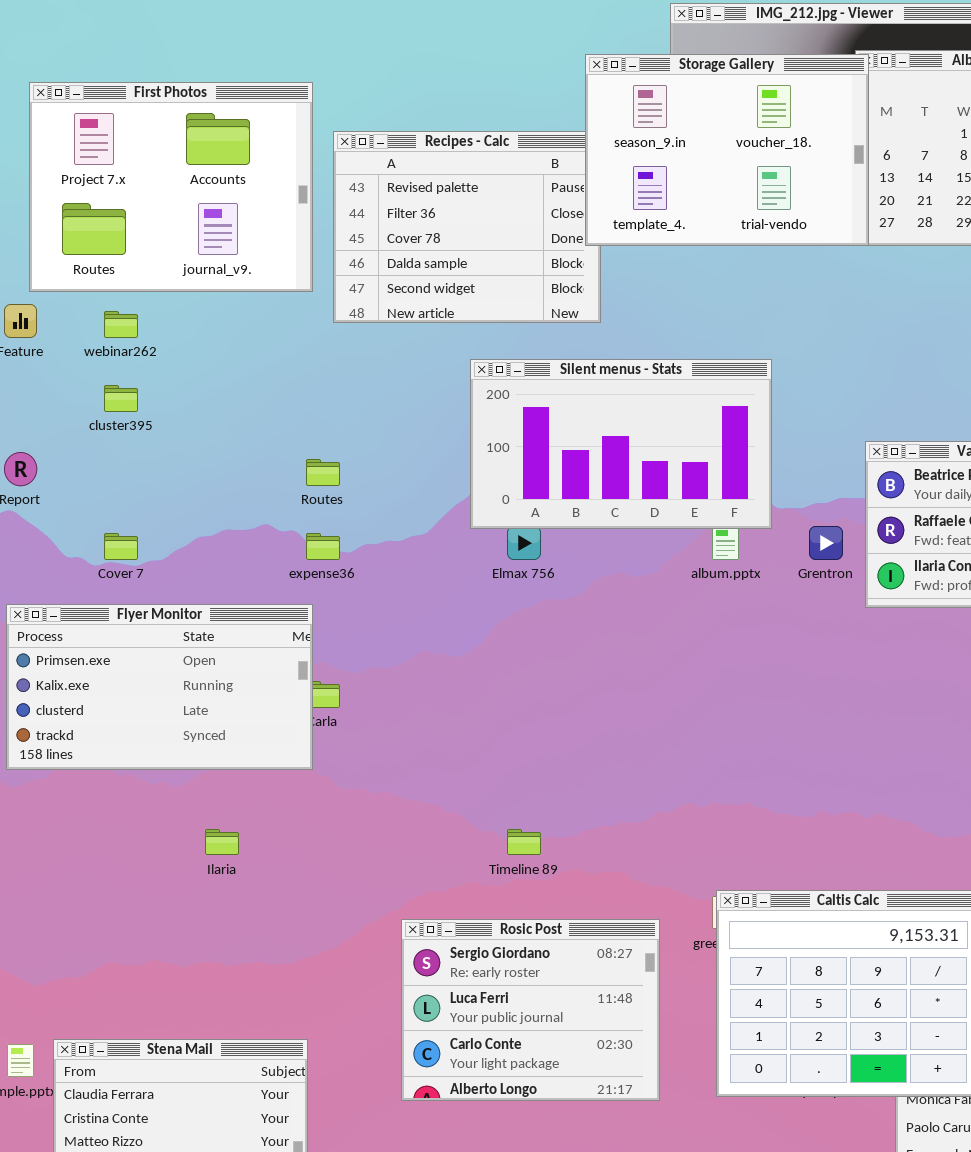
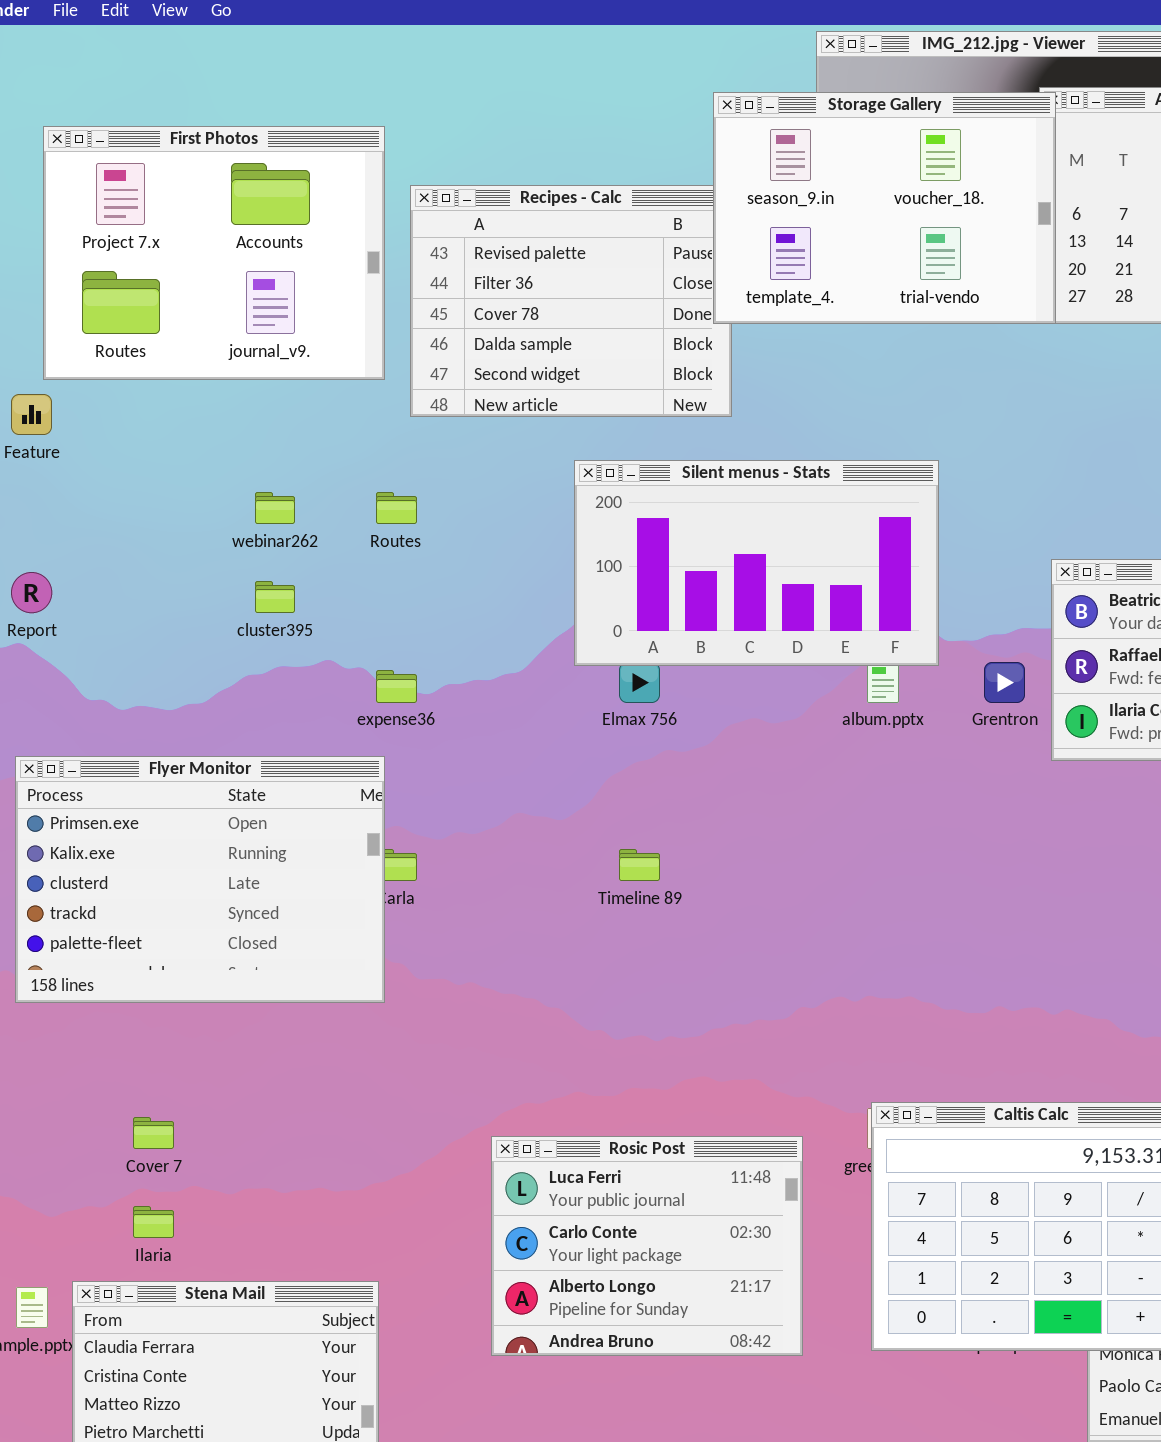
webinar262: [104,311,138,338] -> [255,492,295,524], moved
cluster395: [104,385,138,412] -> [255,581,295,613], moved
Routes: [306,459,340,486] -> [376,492,417,524], moved
Cover 7: [104,533,138,560] -> [133,1117,174,1149], moved
Flyer Monitor: [6,604,313,770] -> [15,756,385,1003], resized
Ilaria: [205,829,239,855] -> [133,1206,174,1238], moved
Timeline 89: [507,829,541,855] -> [619,849,660,881], moved
Rosic Post: [401,919,660,1101] -> [491,1136,803,1356], scrolled down 1 row

